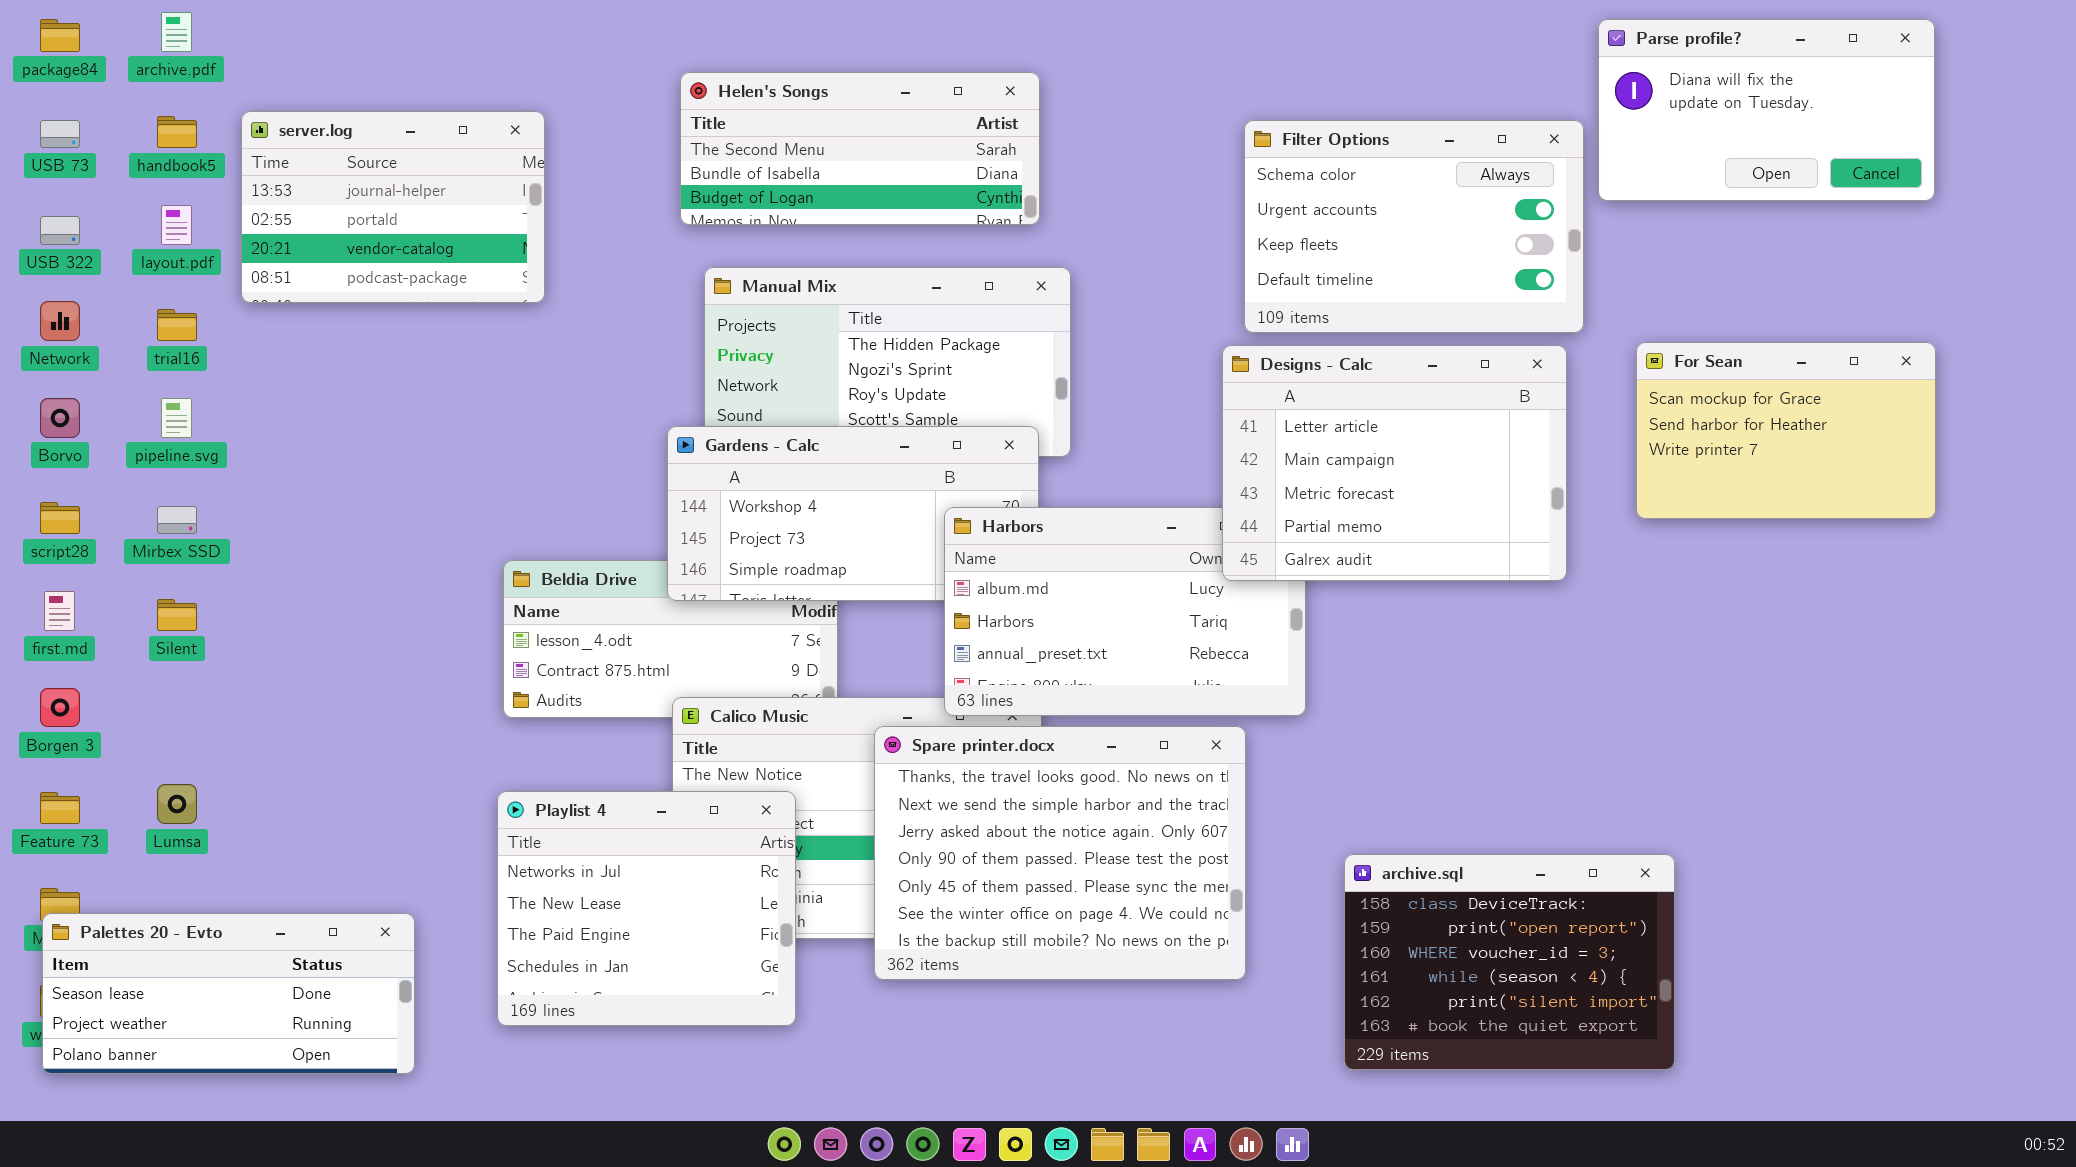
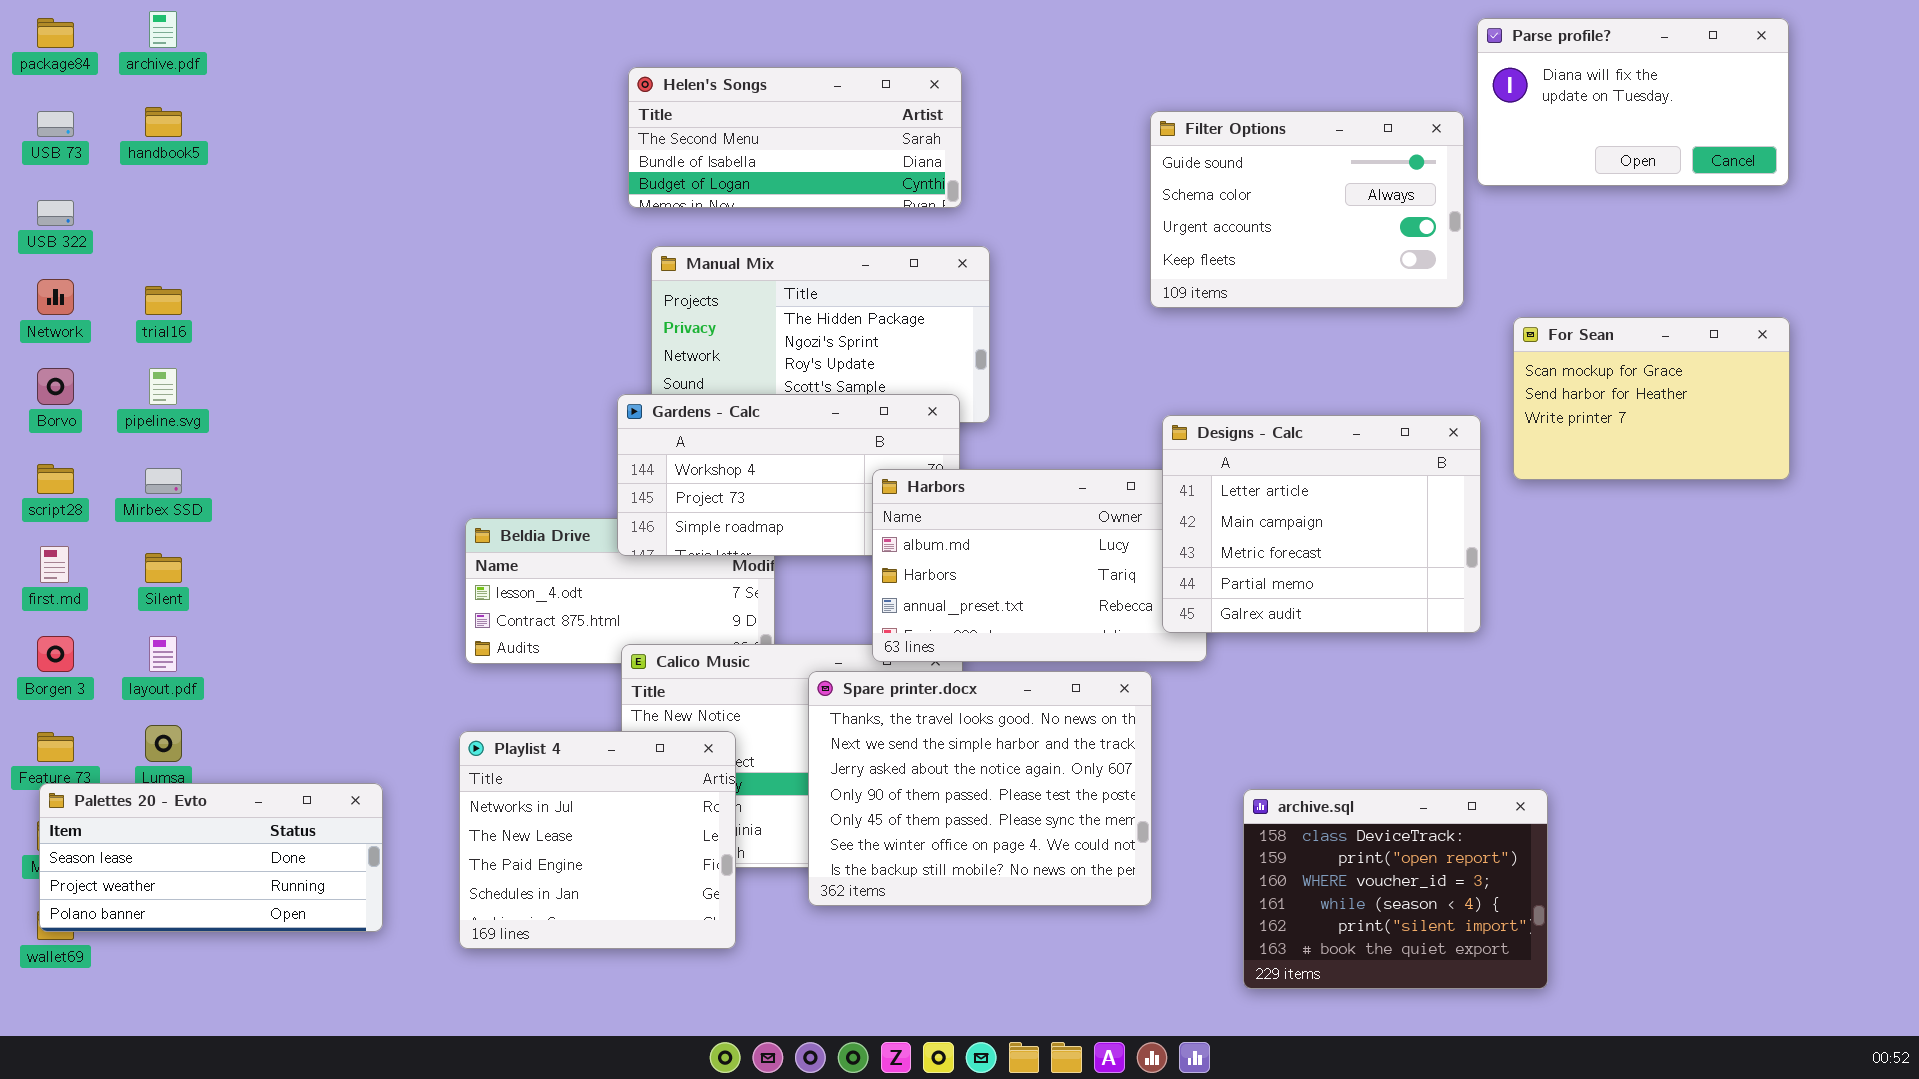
server.log: [241,111,545,303] -> none, closed
Filter Options: [1244,120,1584,333] -> [1150,111,1464,308], scrolled up 1 row
layout.pdf: [161,205,192,245] -> [149,636,177,672], moved
Designs - Calc: [1222,345,1567,581] -> [1162,415,1481,633], moved
Palettes 20 - Evto: [42,913,415,1074] -> [39,783,383,932], moved

